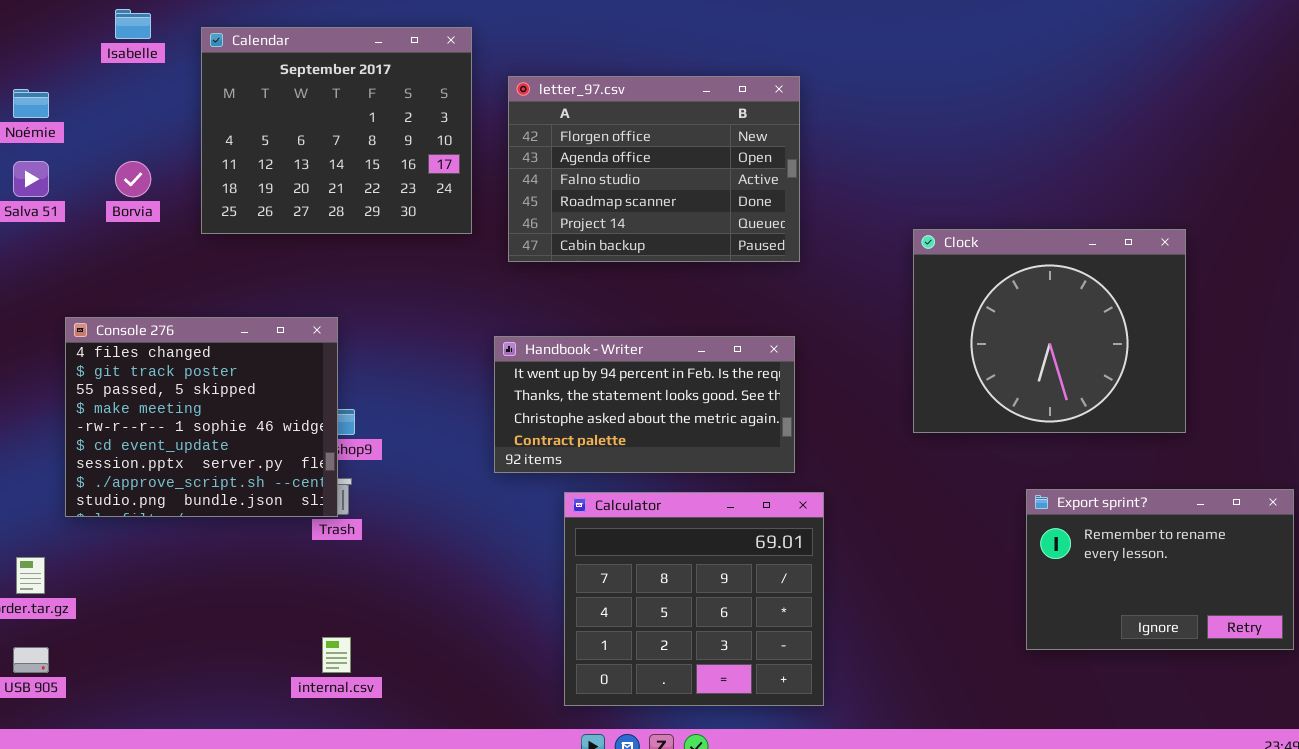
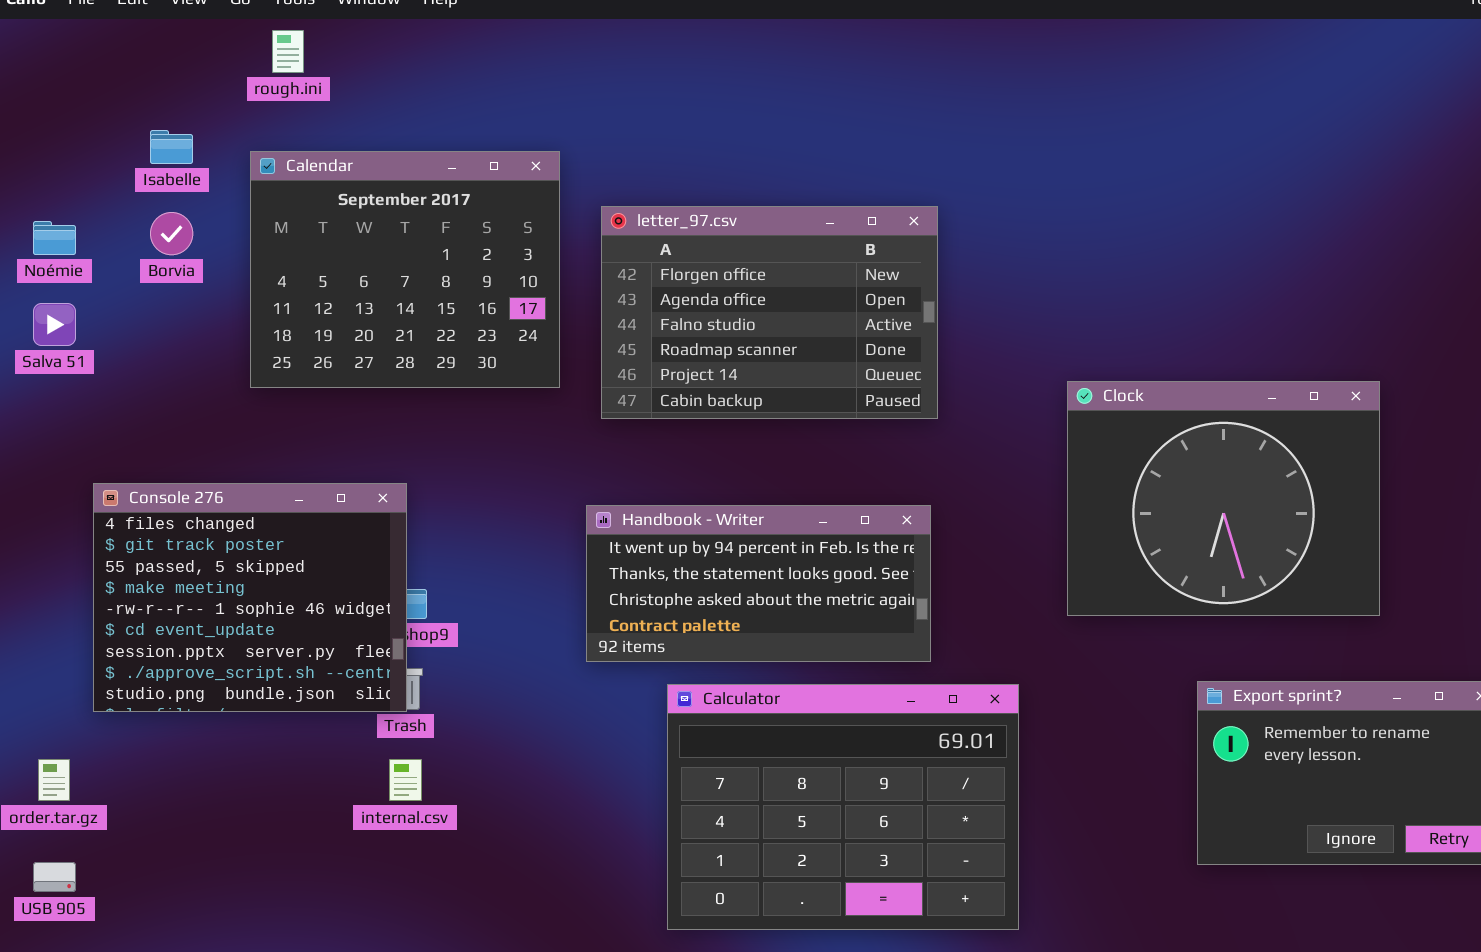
Borvia: [115,161,151,197] -> [150,212,193,255], moved
Calculator: [564,492,824,706] -> [667,684,1019,930], resized
internal.csv: [322,637,351,673] -> [389,759,422,801], moved

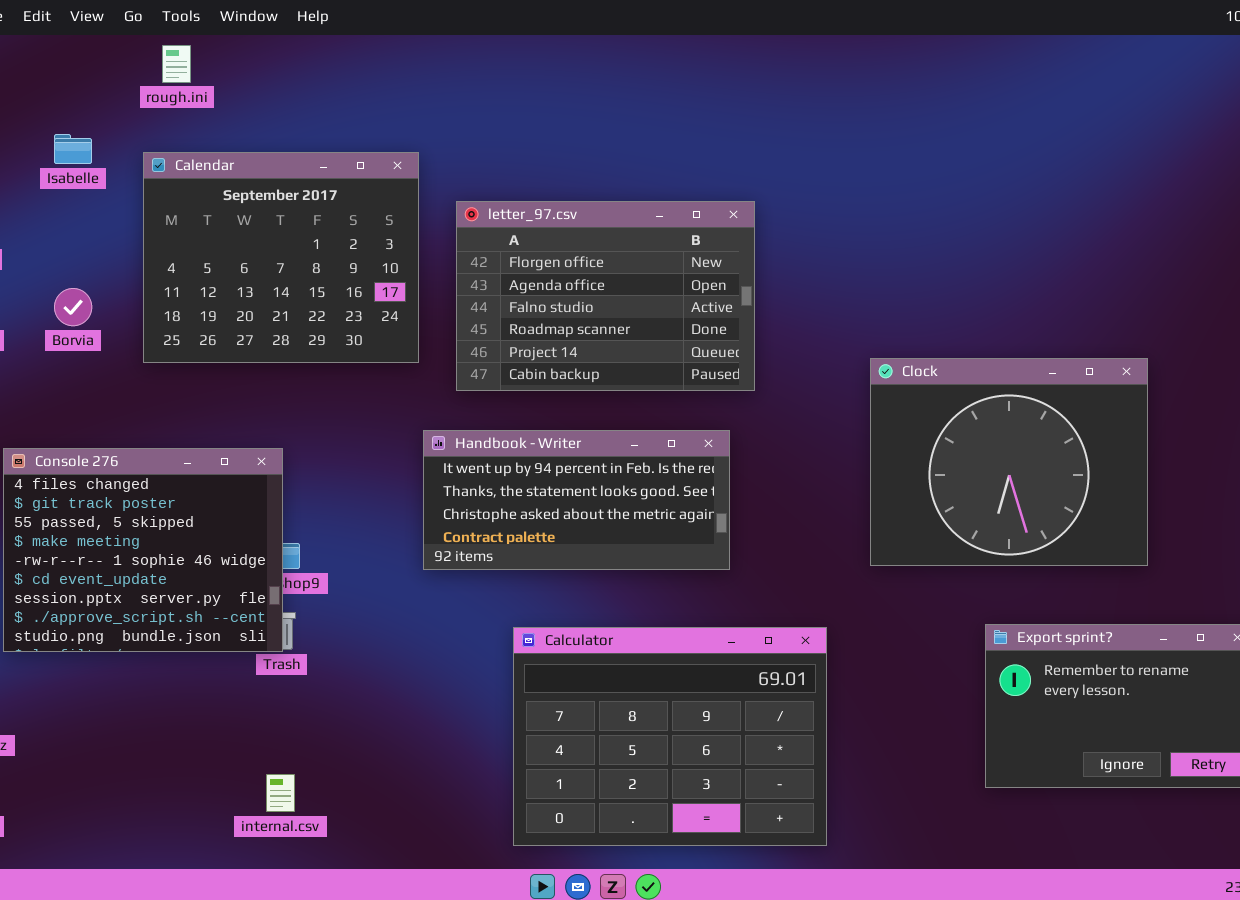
Borvia: [150,212,193,255] -> [54,288,92,326], moved
Handbook - Writer: [586,505,931,662] -> [423,430,730,570], moved
internal.csv: [389,759,422,801] -> [266,774,295,812], moved

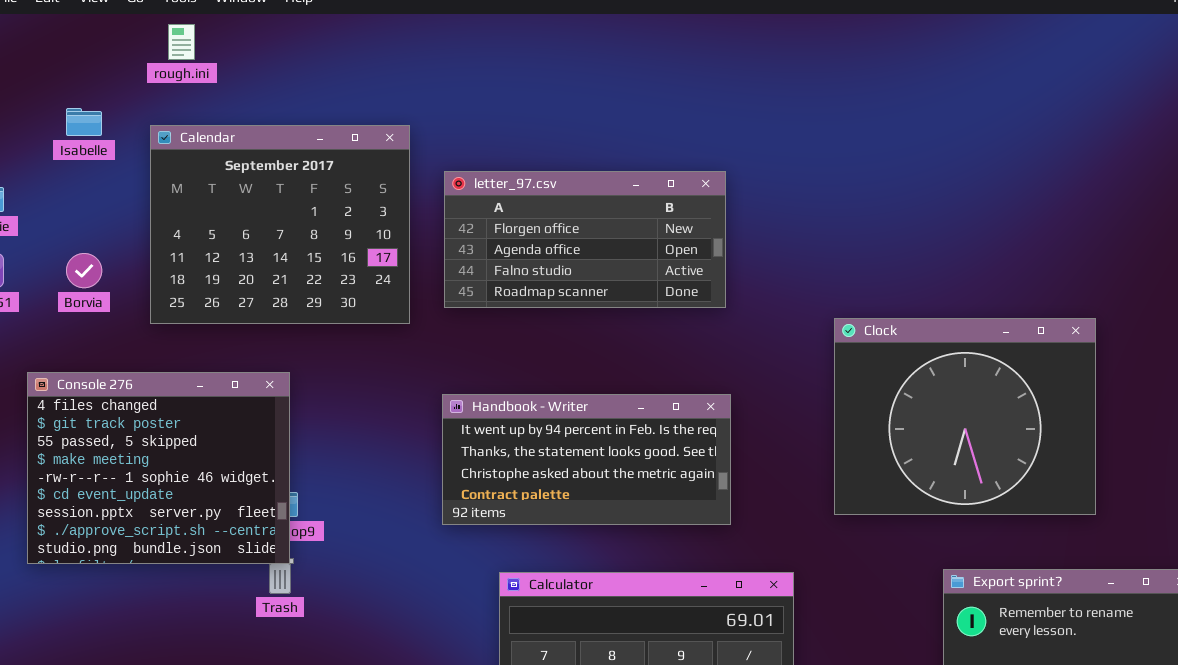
letter_97.csv: [456,201,755,391] -> [444,171,726,308], resized
Handbook - Writer: [423,430,730,570] -> [442,394,731,525], moved
Console 276: [3,448,283,652] -> [27,372,290,564], moved

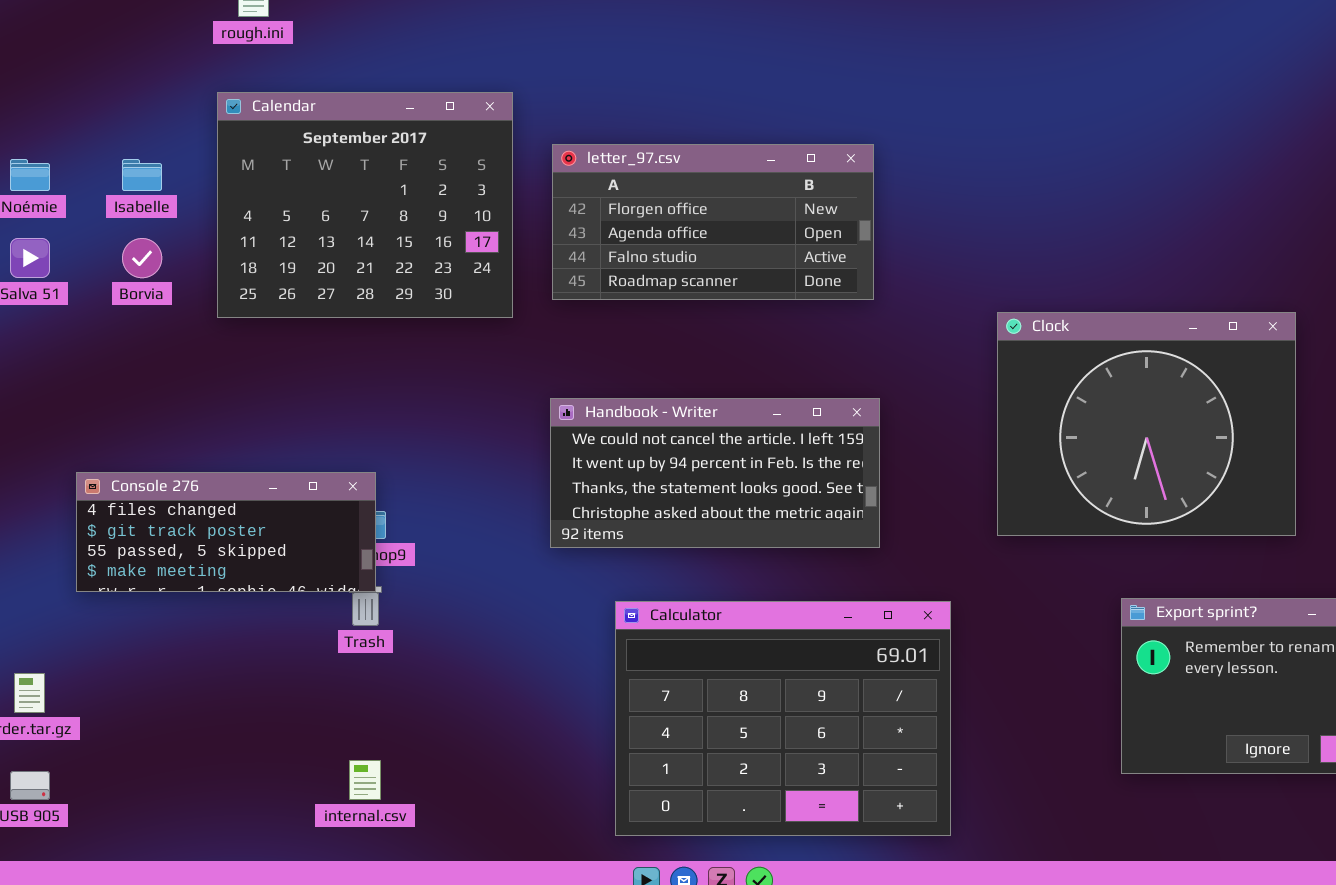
Isabelle: [66,108,102,136] -> [122,159,162,191], moved
Console 276: [27,372,290,564] -> [76,472,376,592], resized
Handbook - Writer: [442,394,731,525] -> [550,398,880,548], scrolled up 1 row

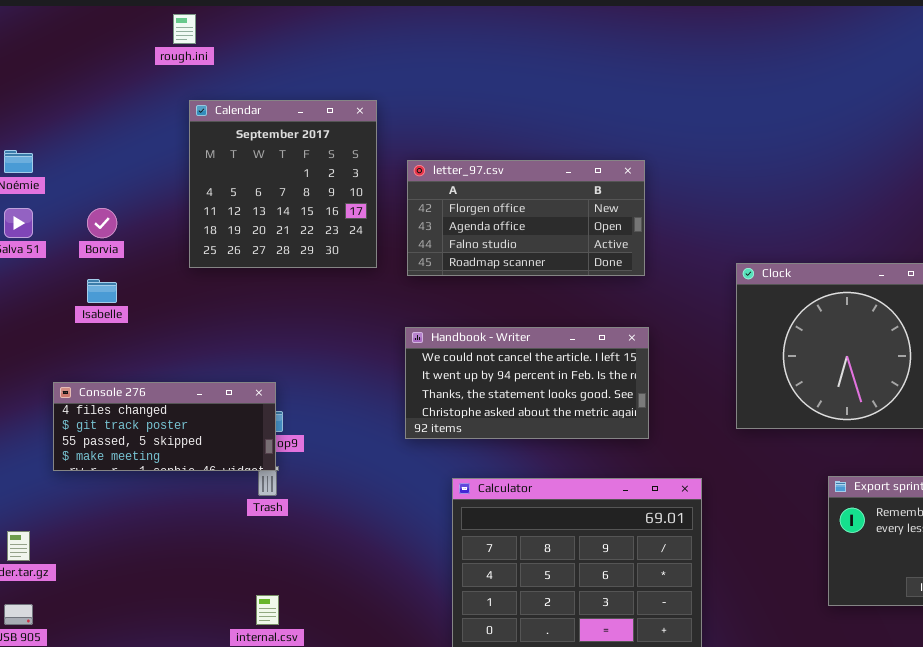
Calendar: [217,92,513,318] -> [189,100,377,268], resized
letter_97.csv: [552,144,874,300] -> [407,160,645,276], moved
Isabelle: [122,159,162,191] -> [87,279,117,303], moved

